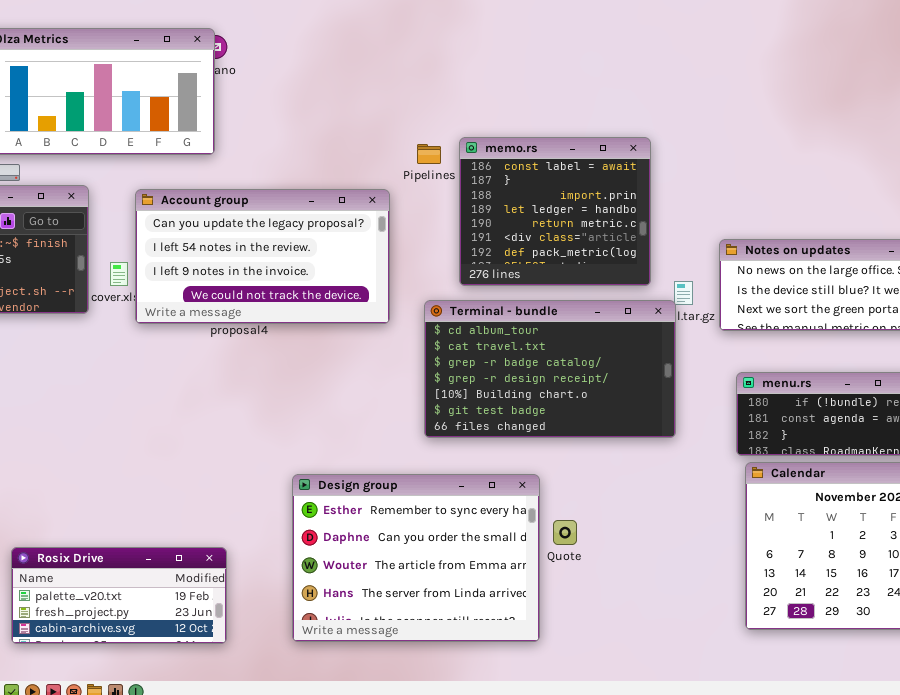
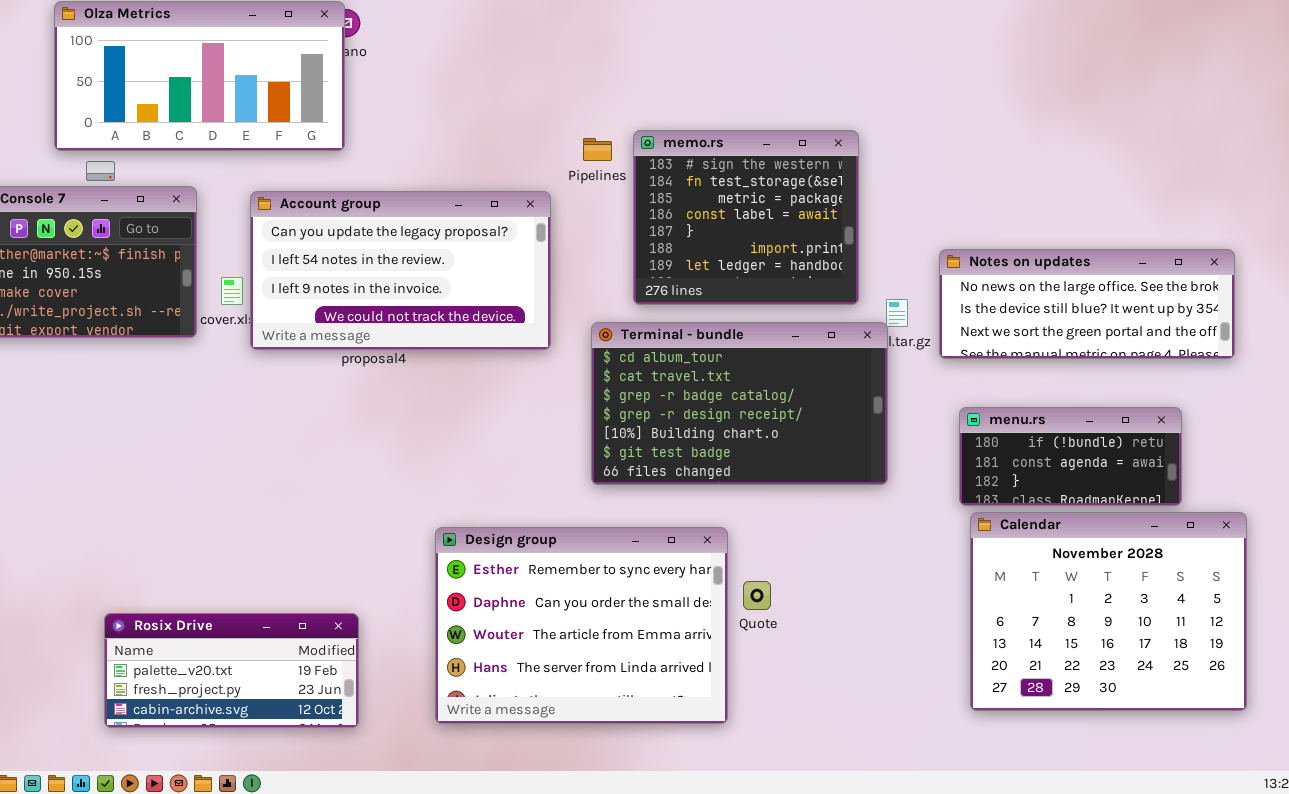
memo.rs: [459,137,651,286] -> [633,130,859,305], scrolled up 3 rows

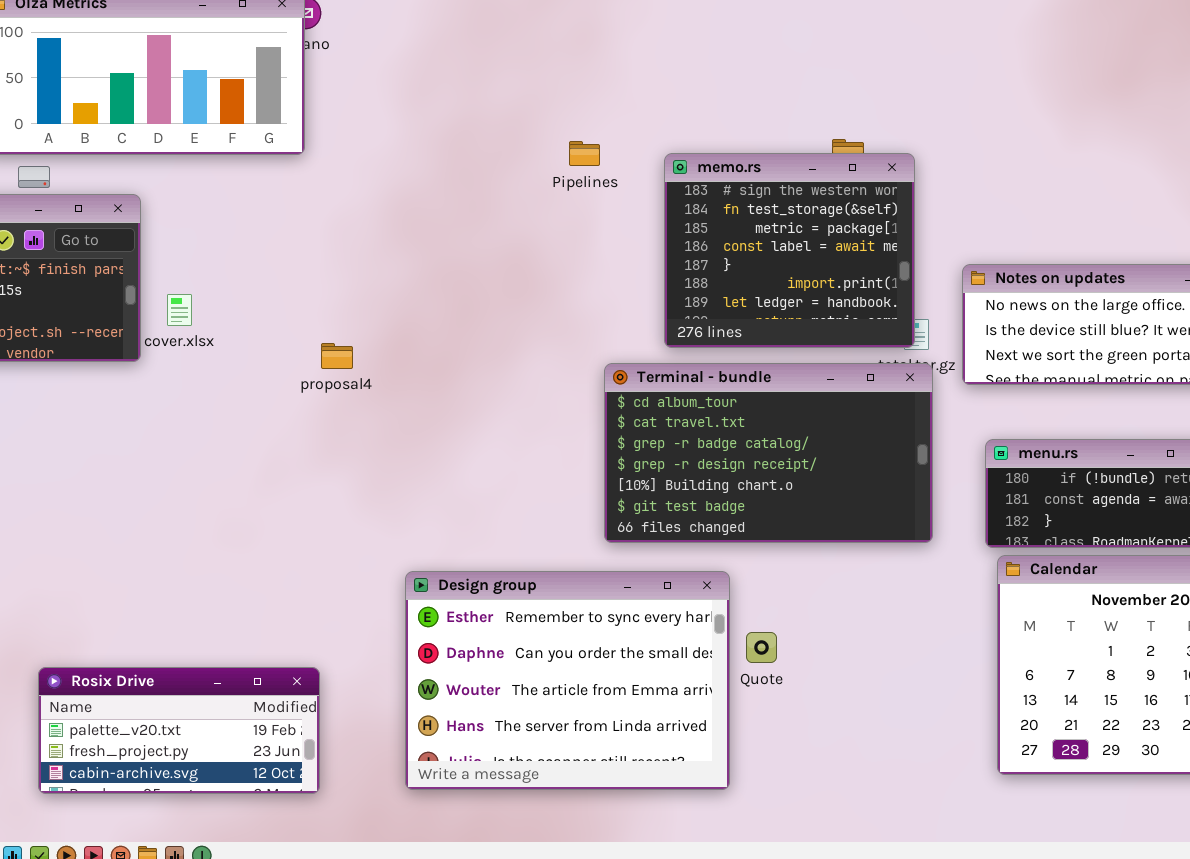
memo.rs: [633,130,859,305] -> [664,153,915,348], moved
Account group: [250,191,551,350] -> none, closed
Terminal - bundle: [591,322,888,485] -> [604,363,933,543], moved

